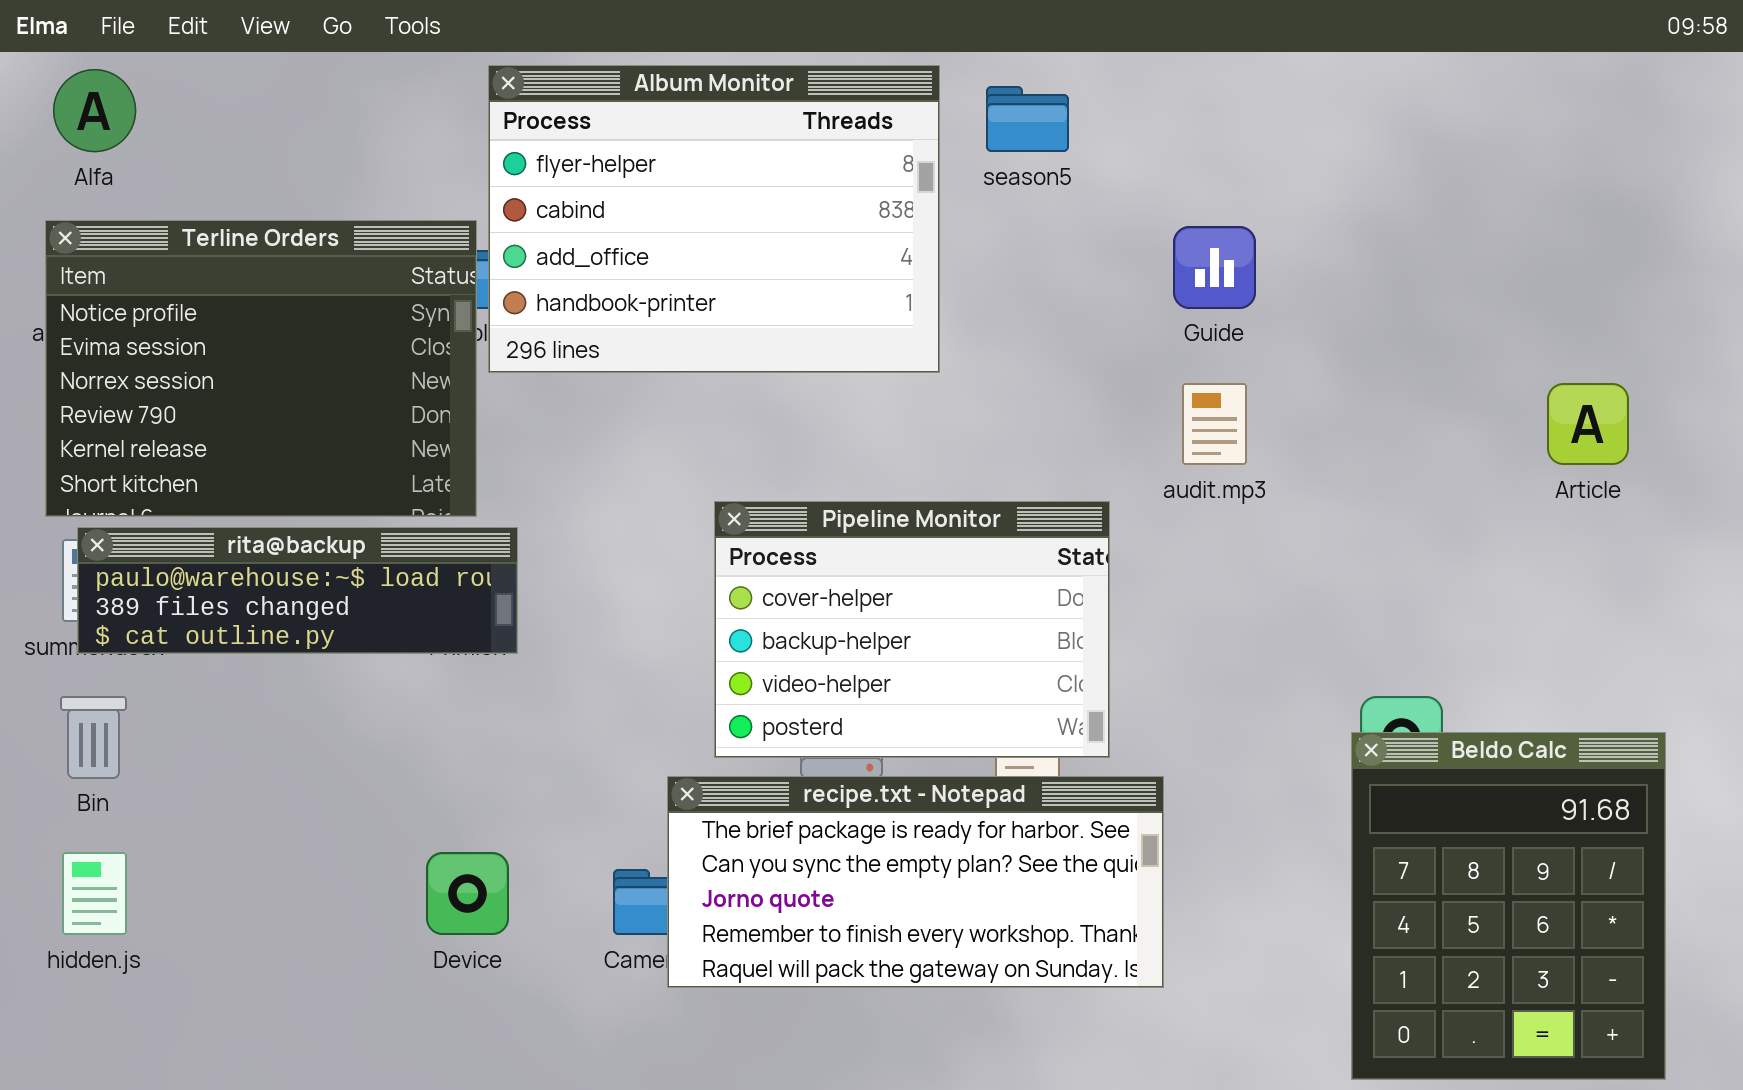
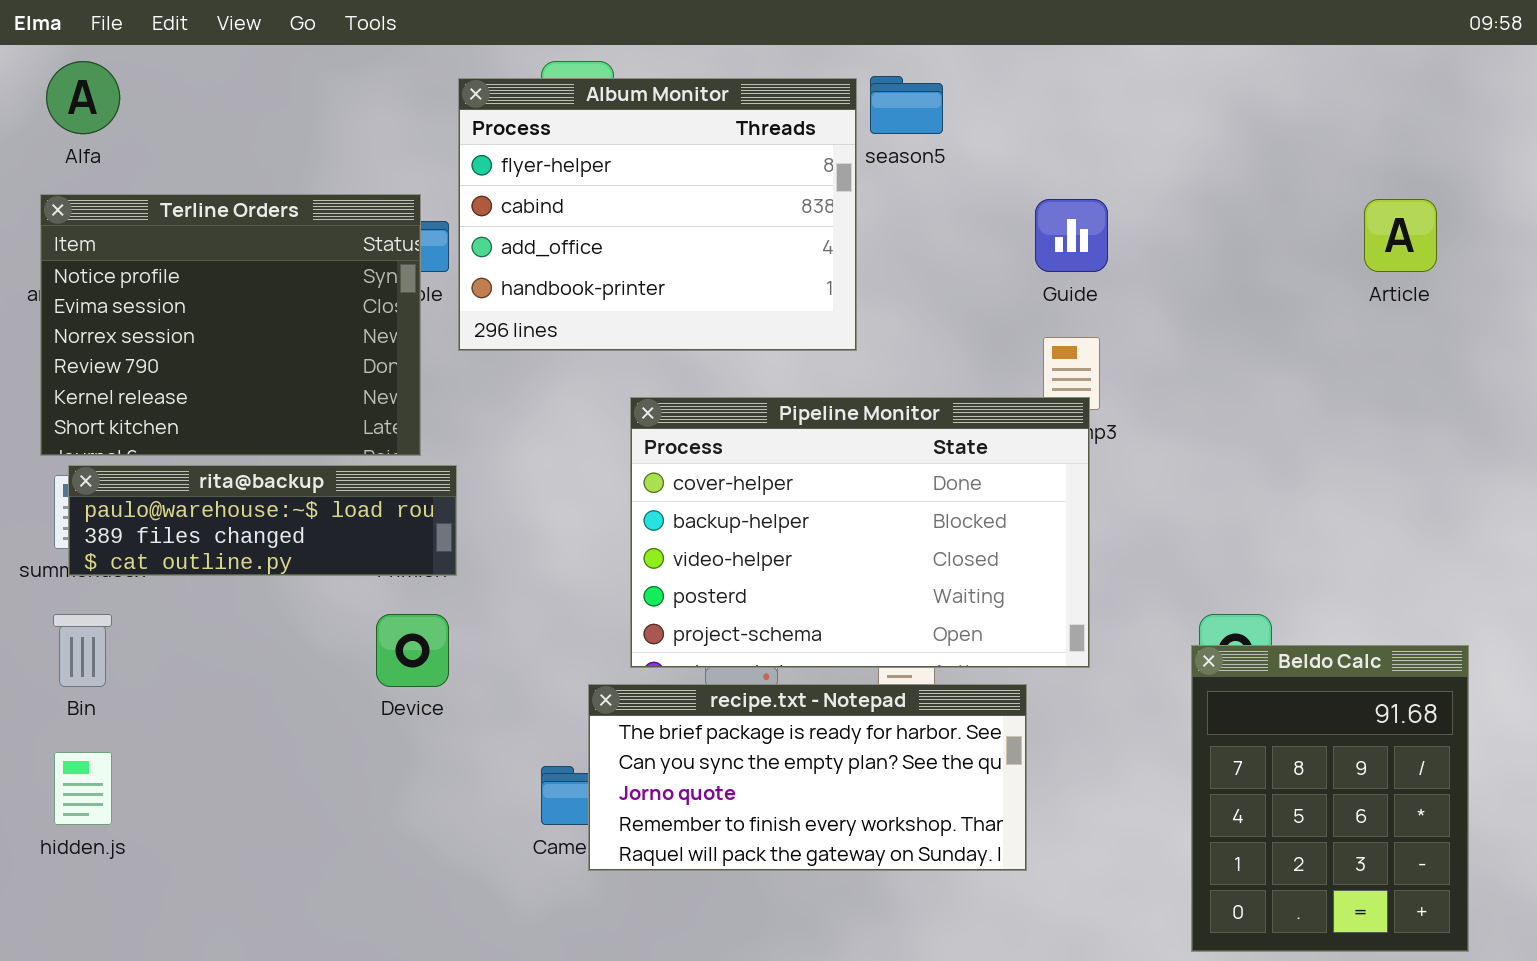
Album Monitor: [488,65,940,373] -> [458,78,857,351], moved
Article: [1547,383,1629,465] -> [1364,199,1437,272], moved
Pipeline Monitor: [714,501,1110,758] -> [630,397,1090,668], resized
Device: [426,852,509,935] -> [376,614,449,687], moved

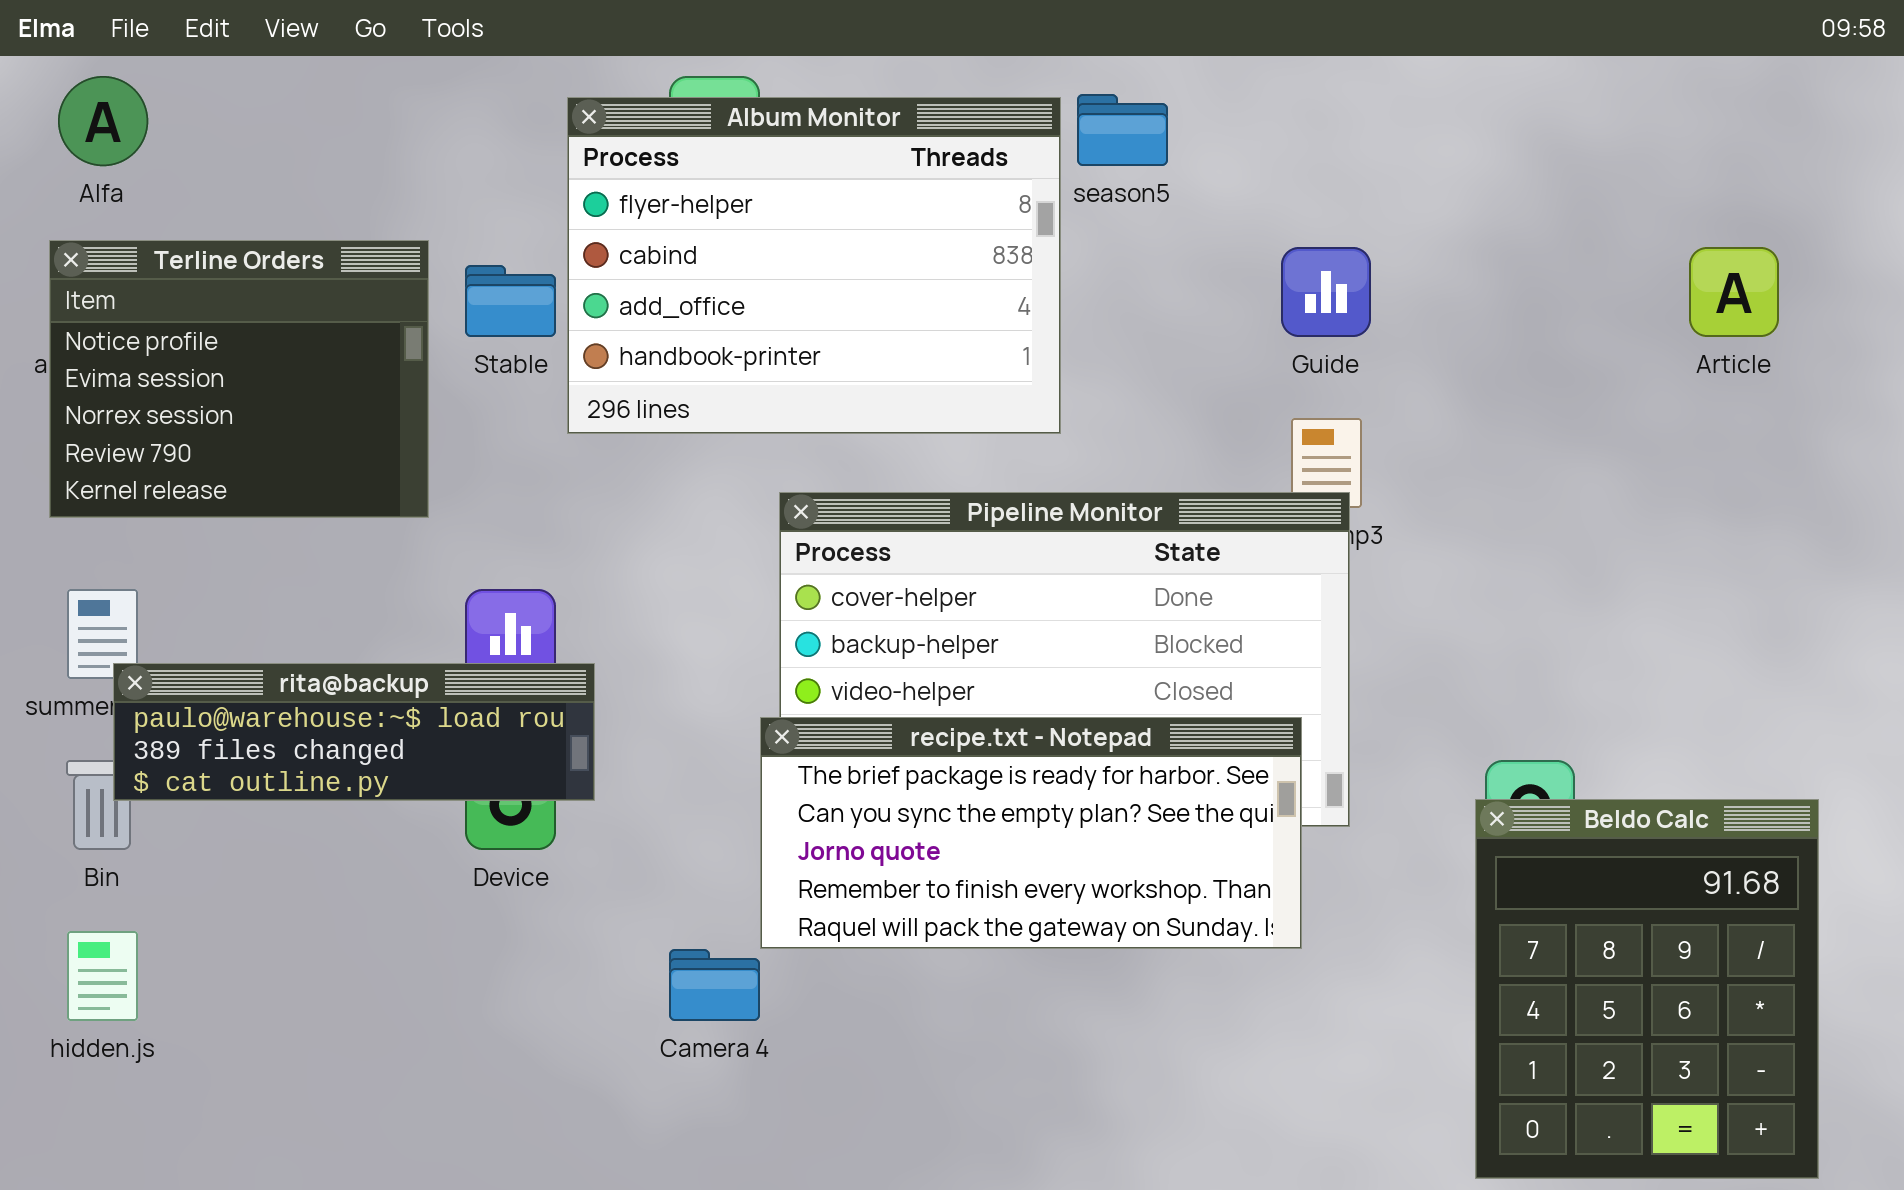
Terline Orders: [40,194,421,456] -> [49,240,429,518], resized
rita@backup: [68,465,457,576] -> [113,663,595,801], moved
recipe.txt - Notepad: [588,684,1027,871] -> [760,717,1302,949], moved

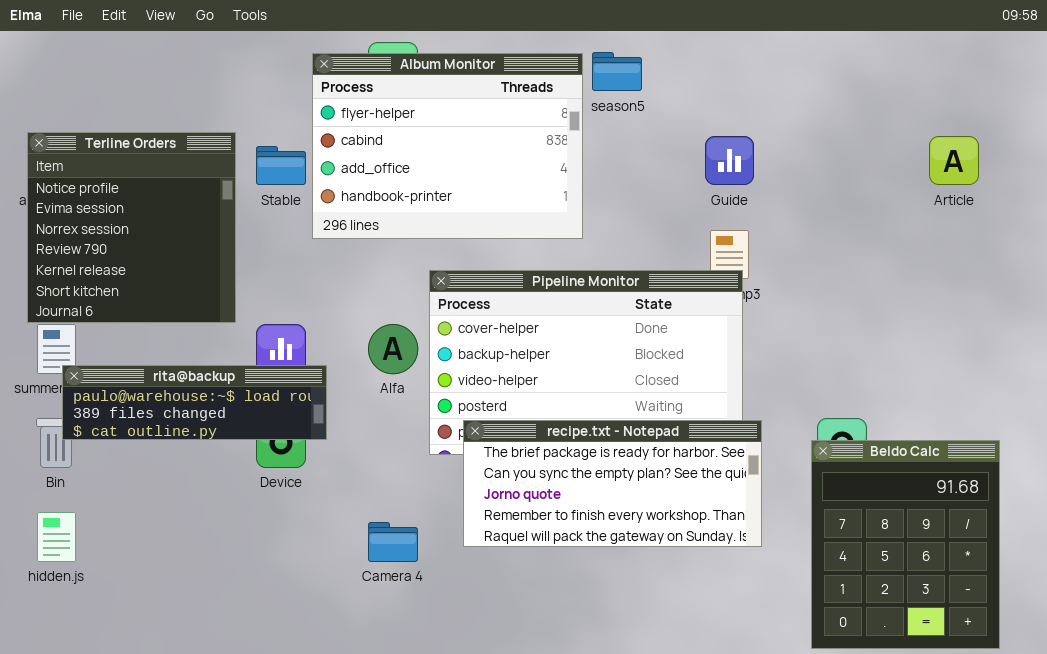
Alfa: [58,76,148,166] -> [368,324,418,374], moved
Terline Orders: [49,240,429,518] -> [27,132,236,323], resized
recipe.txt - Notepad: [760,717,1302,949] -> [463,420,762,547], moved

